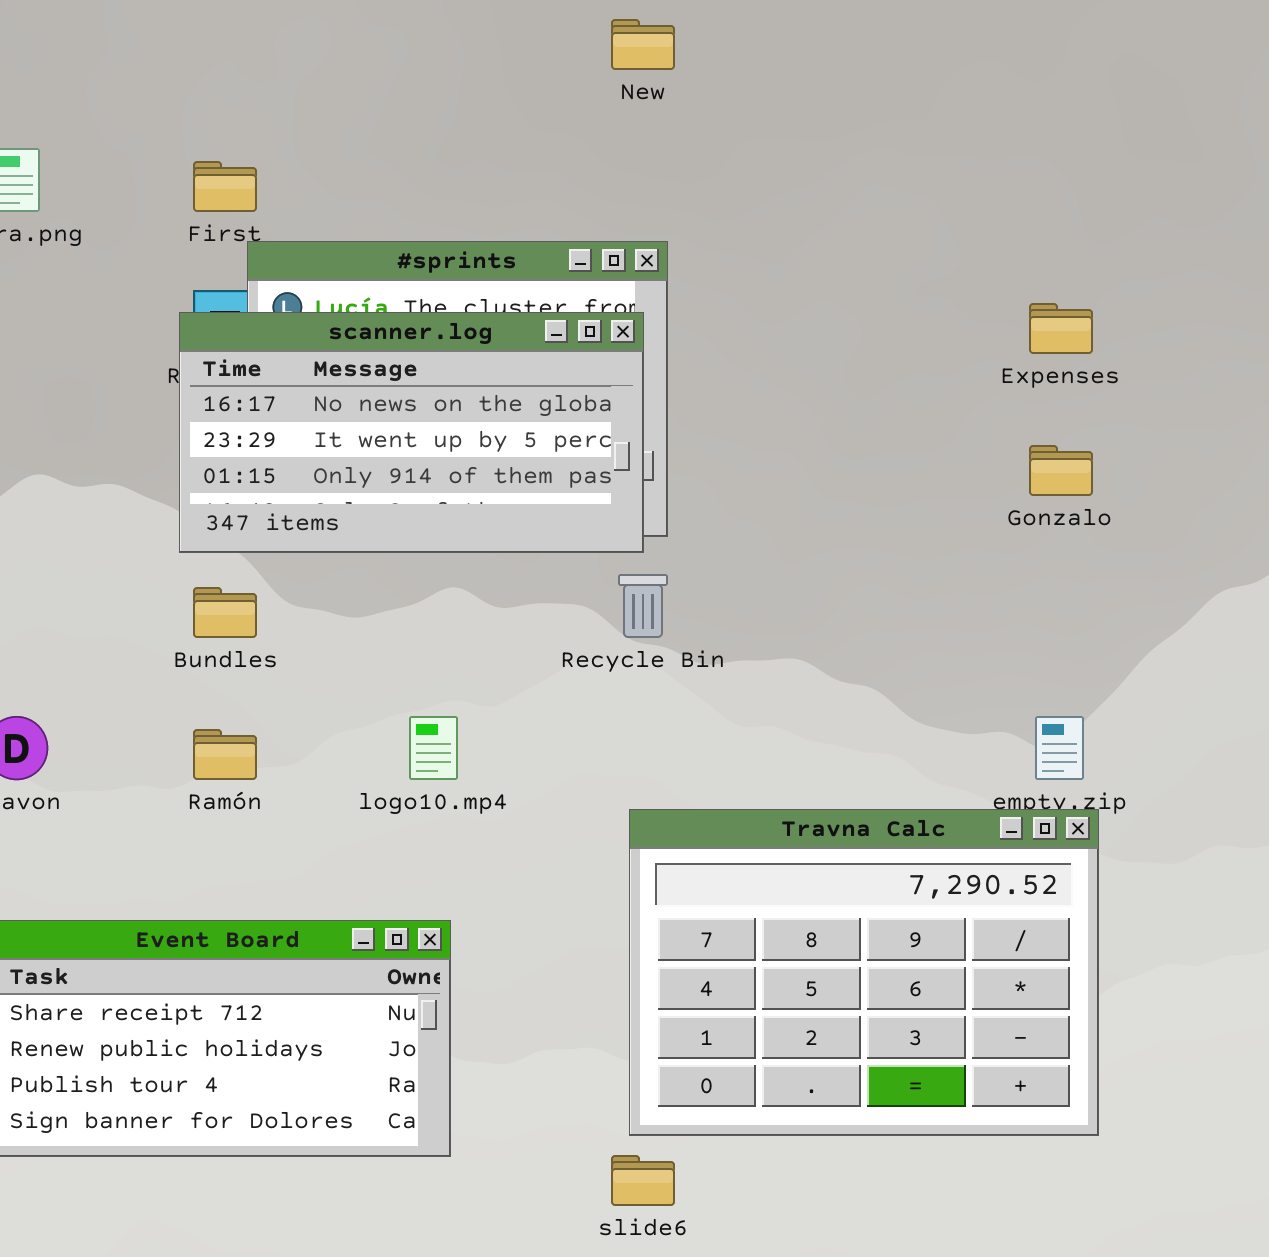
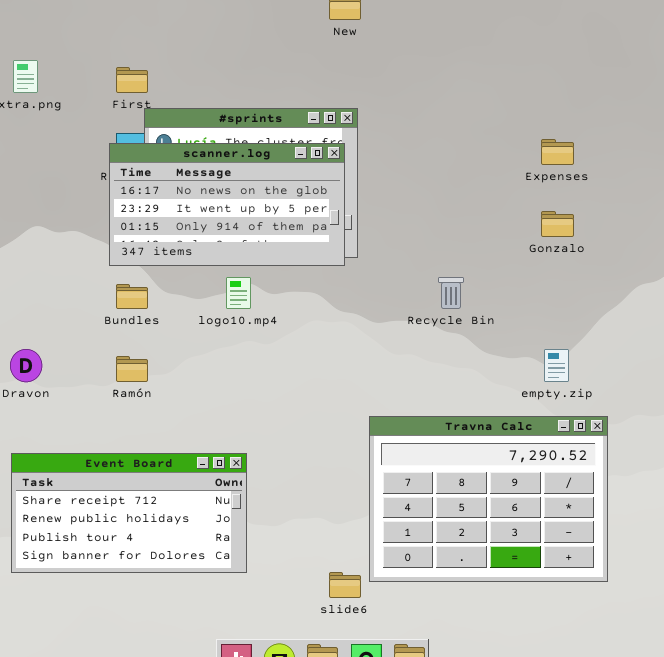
Recycle Bin: [618,574,668,638] -> [438,277,464,309], moved
logo10.mp4: [409,716,458,780] -> [226,277,251,309], moved
Travna Calc: [629,809,1099,1136] -> [369,416,608,582], moved

